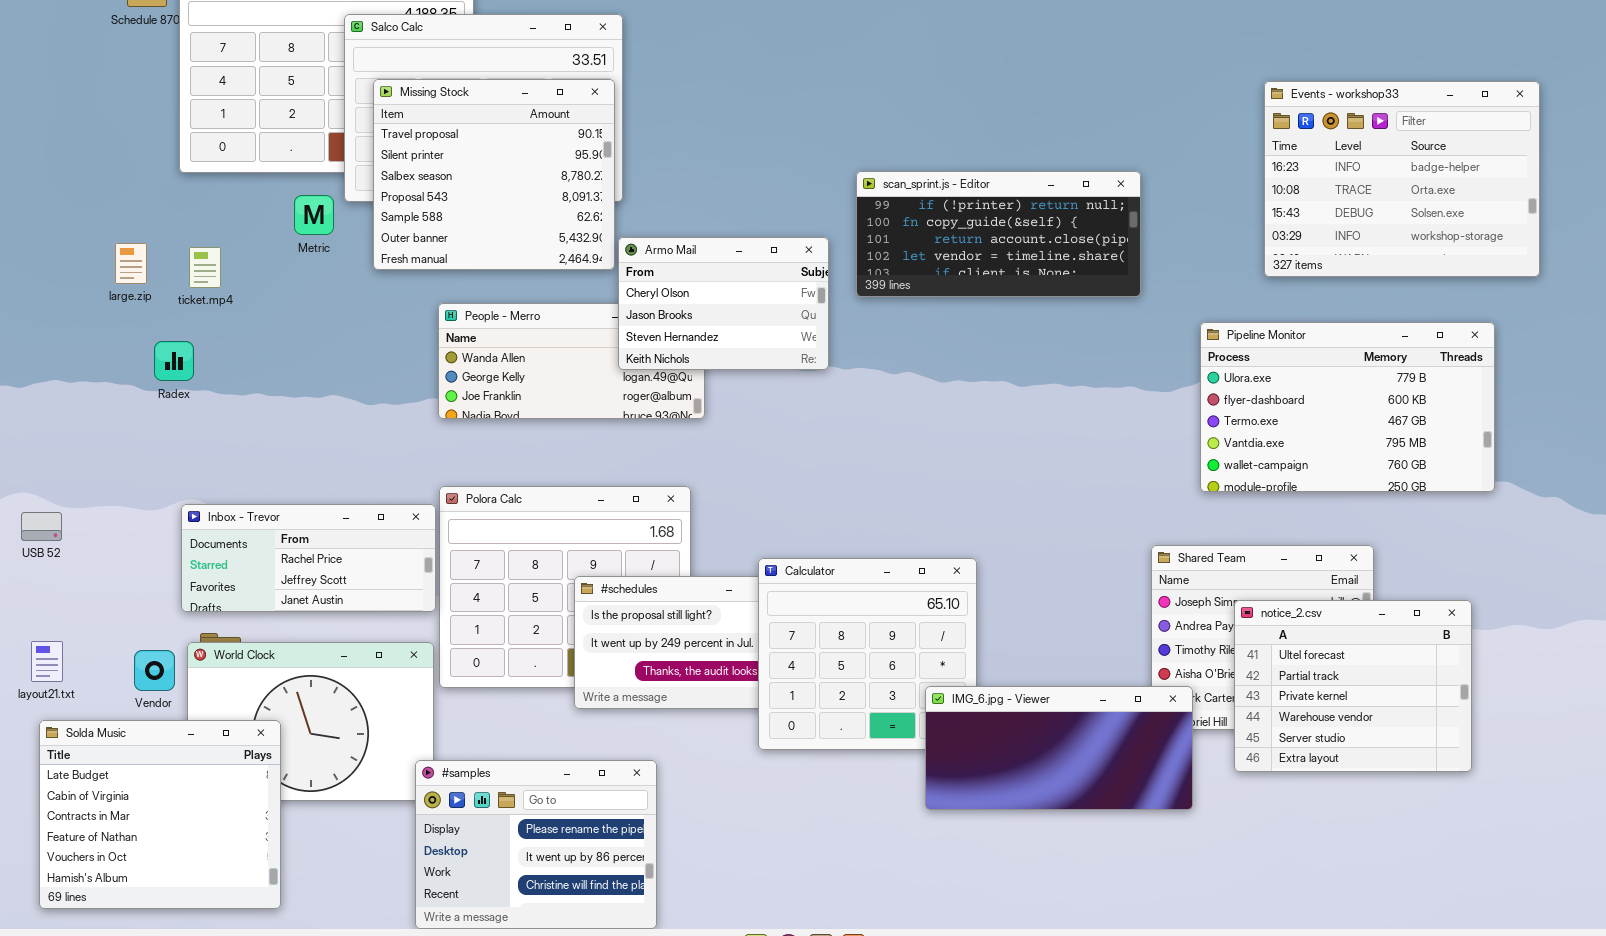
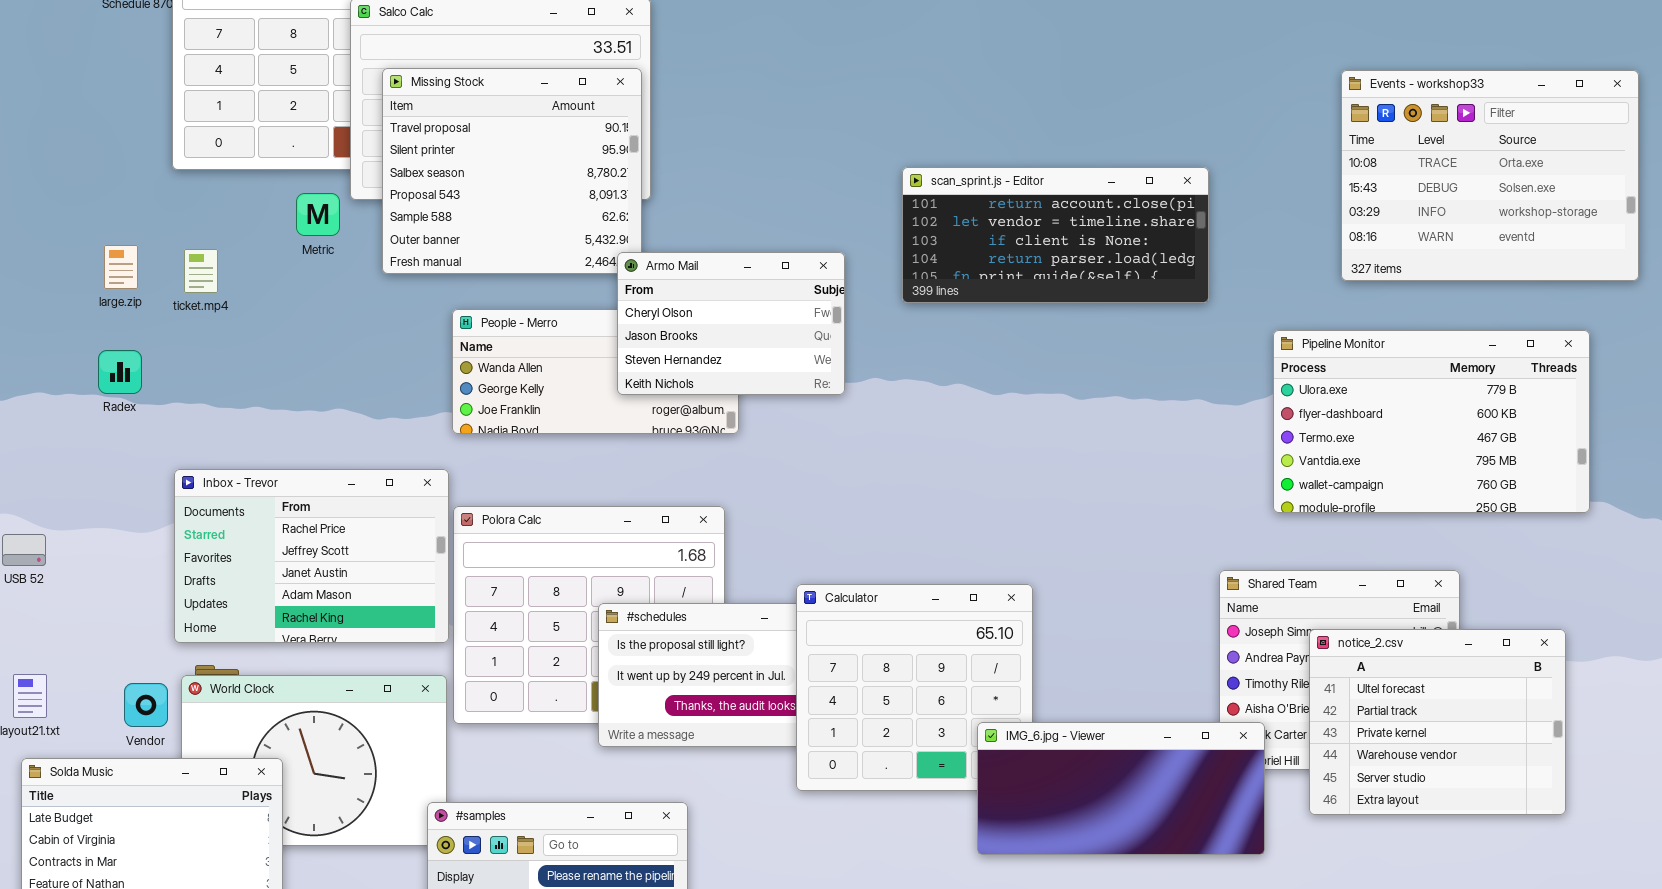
Events - workshop33: [1264,81,1540,277] -> [1341,70,1639,281], scrolled down 1 row
scan_sprint.js - Editor: [856,171,1141,297] -> [902,167,1209,303], scrolled down 2 rows
Armo Mail: [618,237,829,370] -> [617,252,845,395], moved
Radex: [154,341,194,381] -> [98,350,142,394], moved
Inbox - Trevor: [181,504,436,612] -> [174,469,449,643], resized

